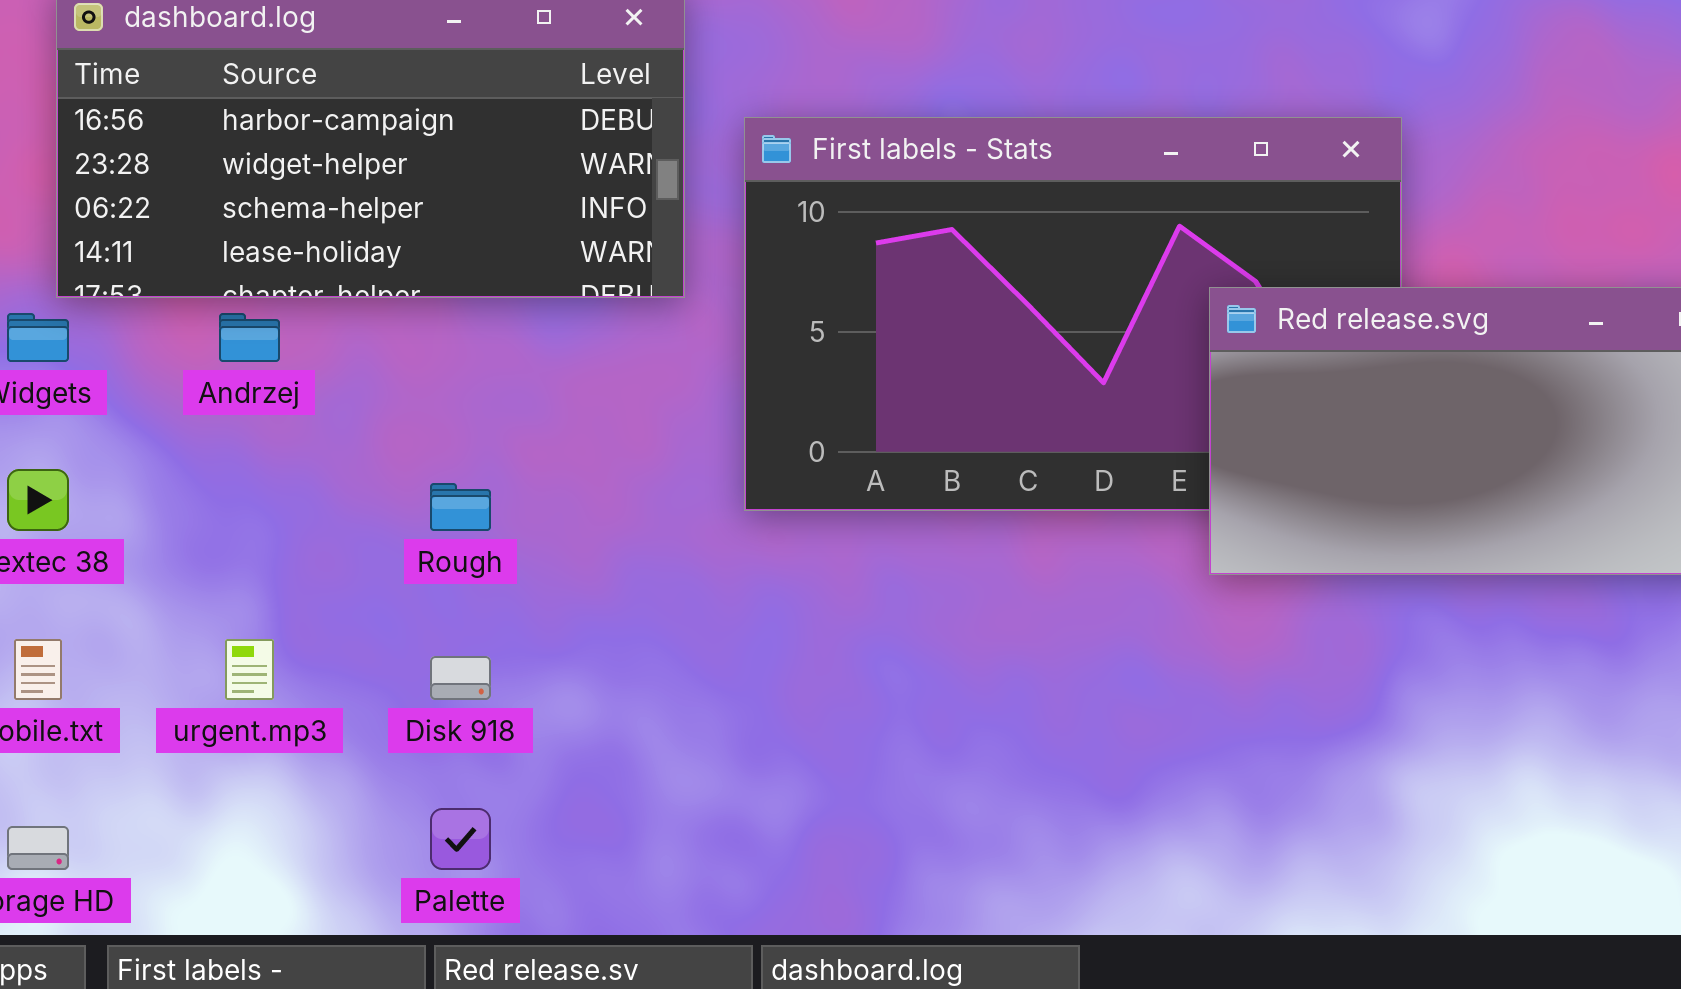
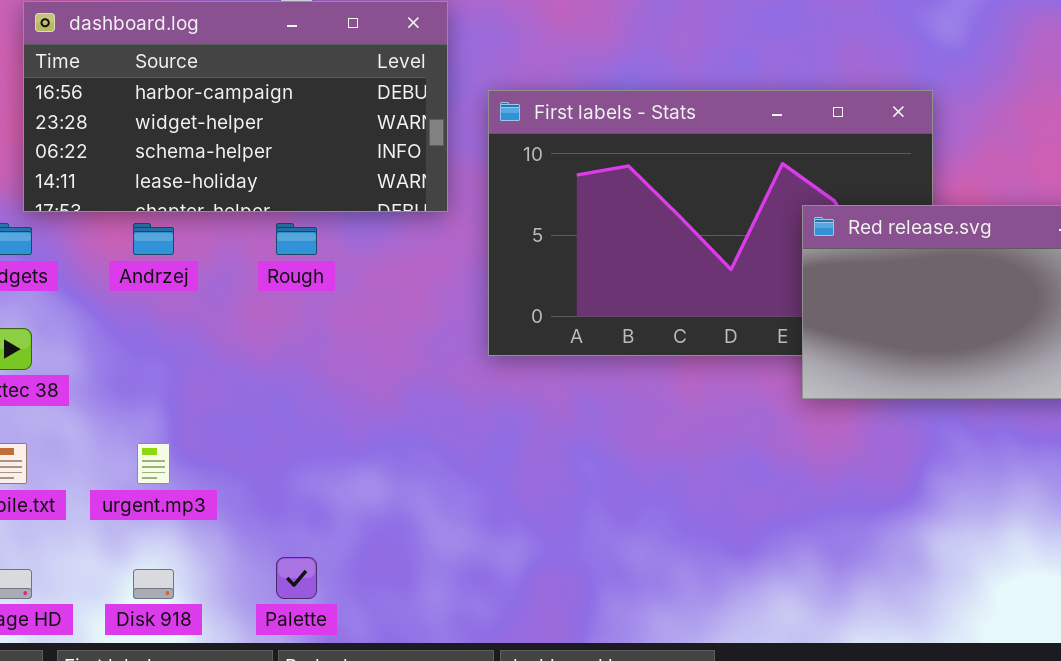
Rough: [430,483,491,531] -> [276,223,317,255], moved
Disk 918: [430,656,491,700] -> [133,569,174,599], moved

